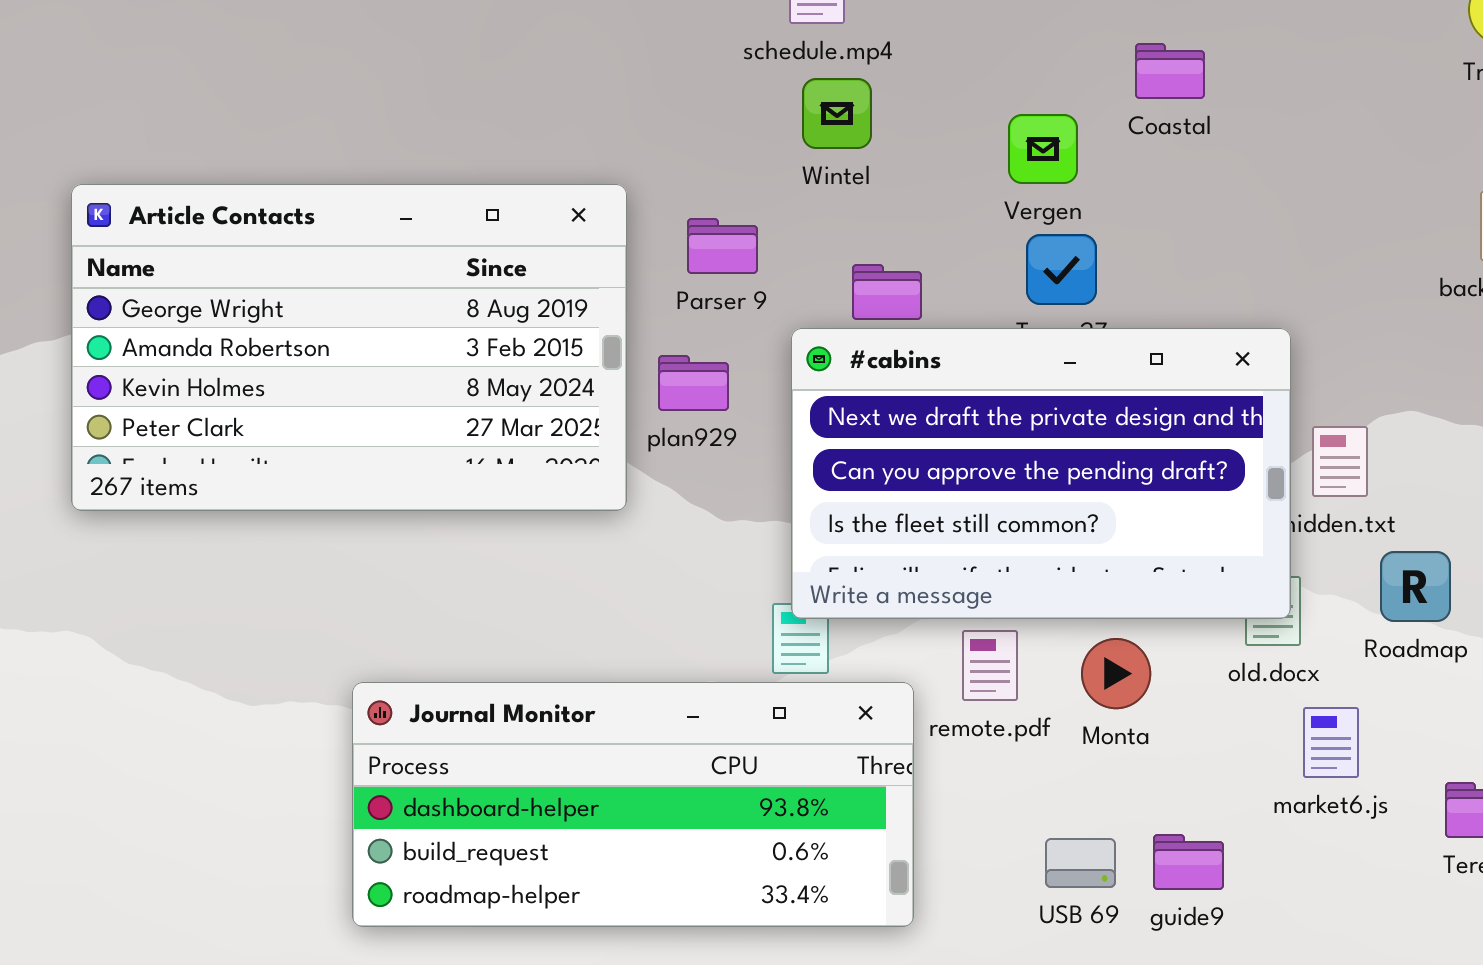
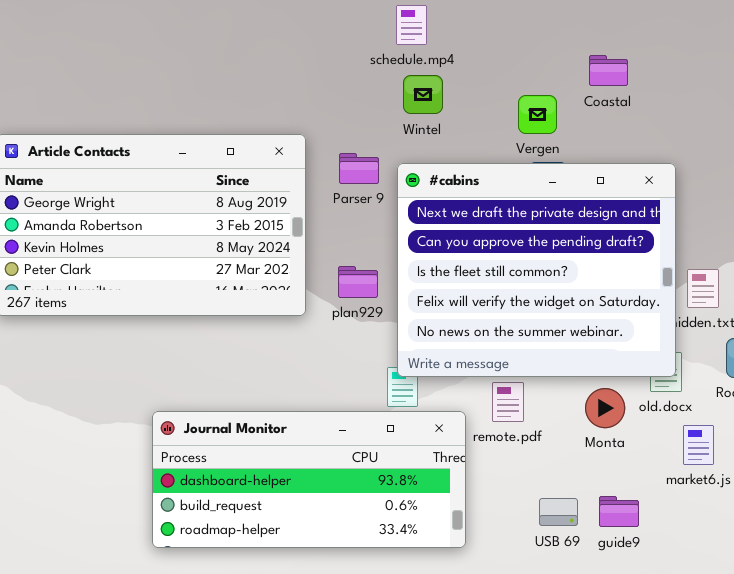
#cabins: [791,328,1291,619] -> [397,163,676,377], resized
plan929: [658,355,729,411] -> [338,266,378,298], moved
Monta: [1081,638,1151,709] -> [585,388,625,428], moved

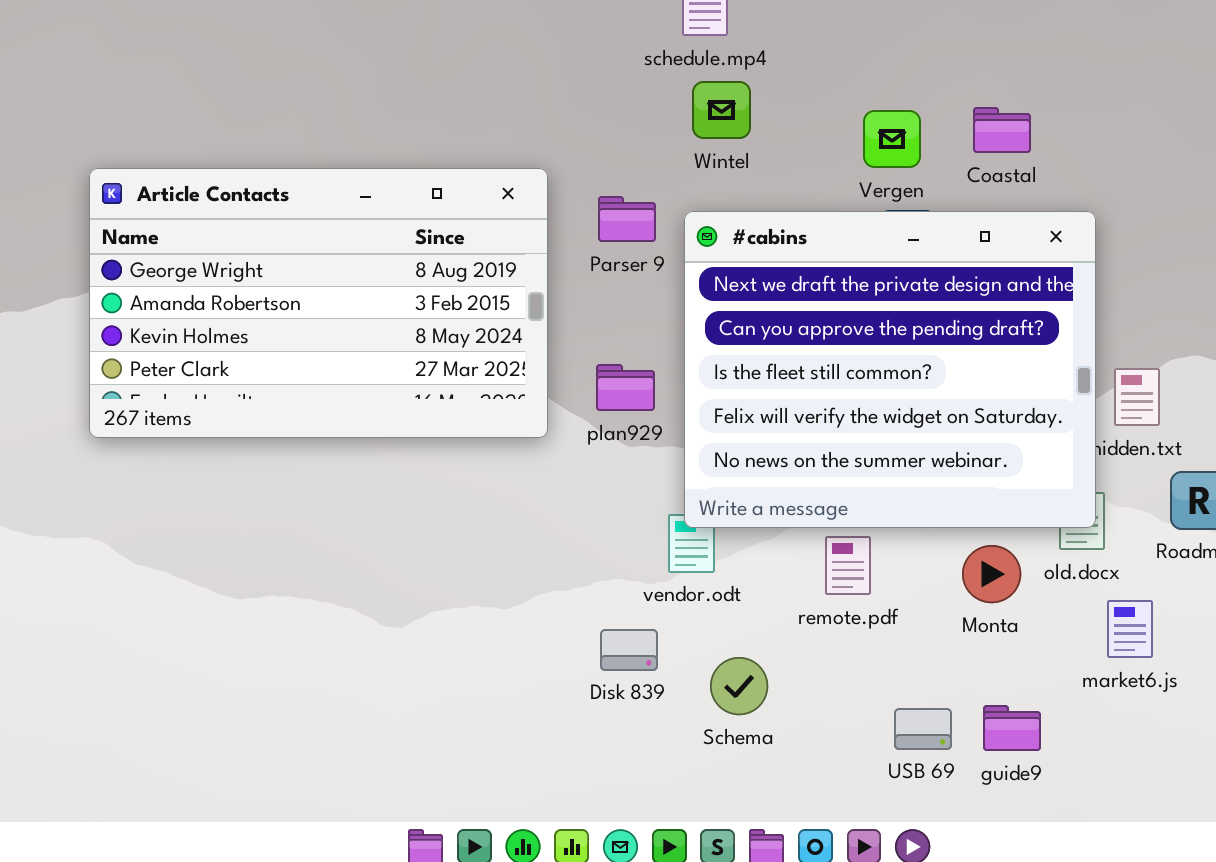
Coastal: [589,55,628,86] -> [973,107,1031,153], moved
Journal Monitor: [152,411,466,548] -> none, closed

